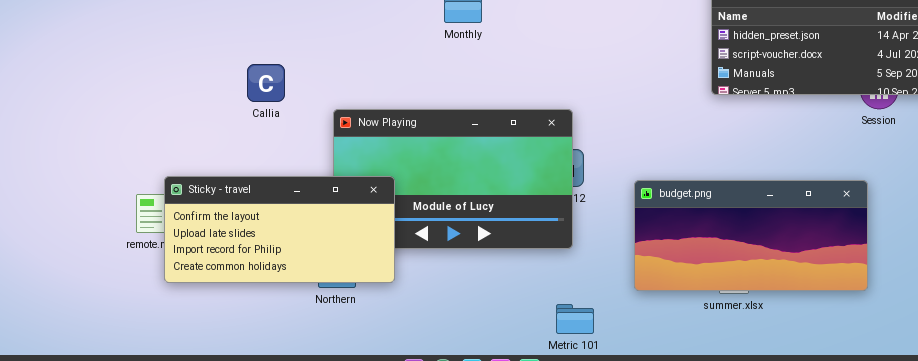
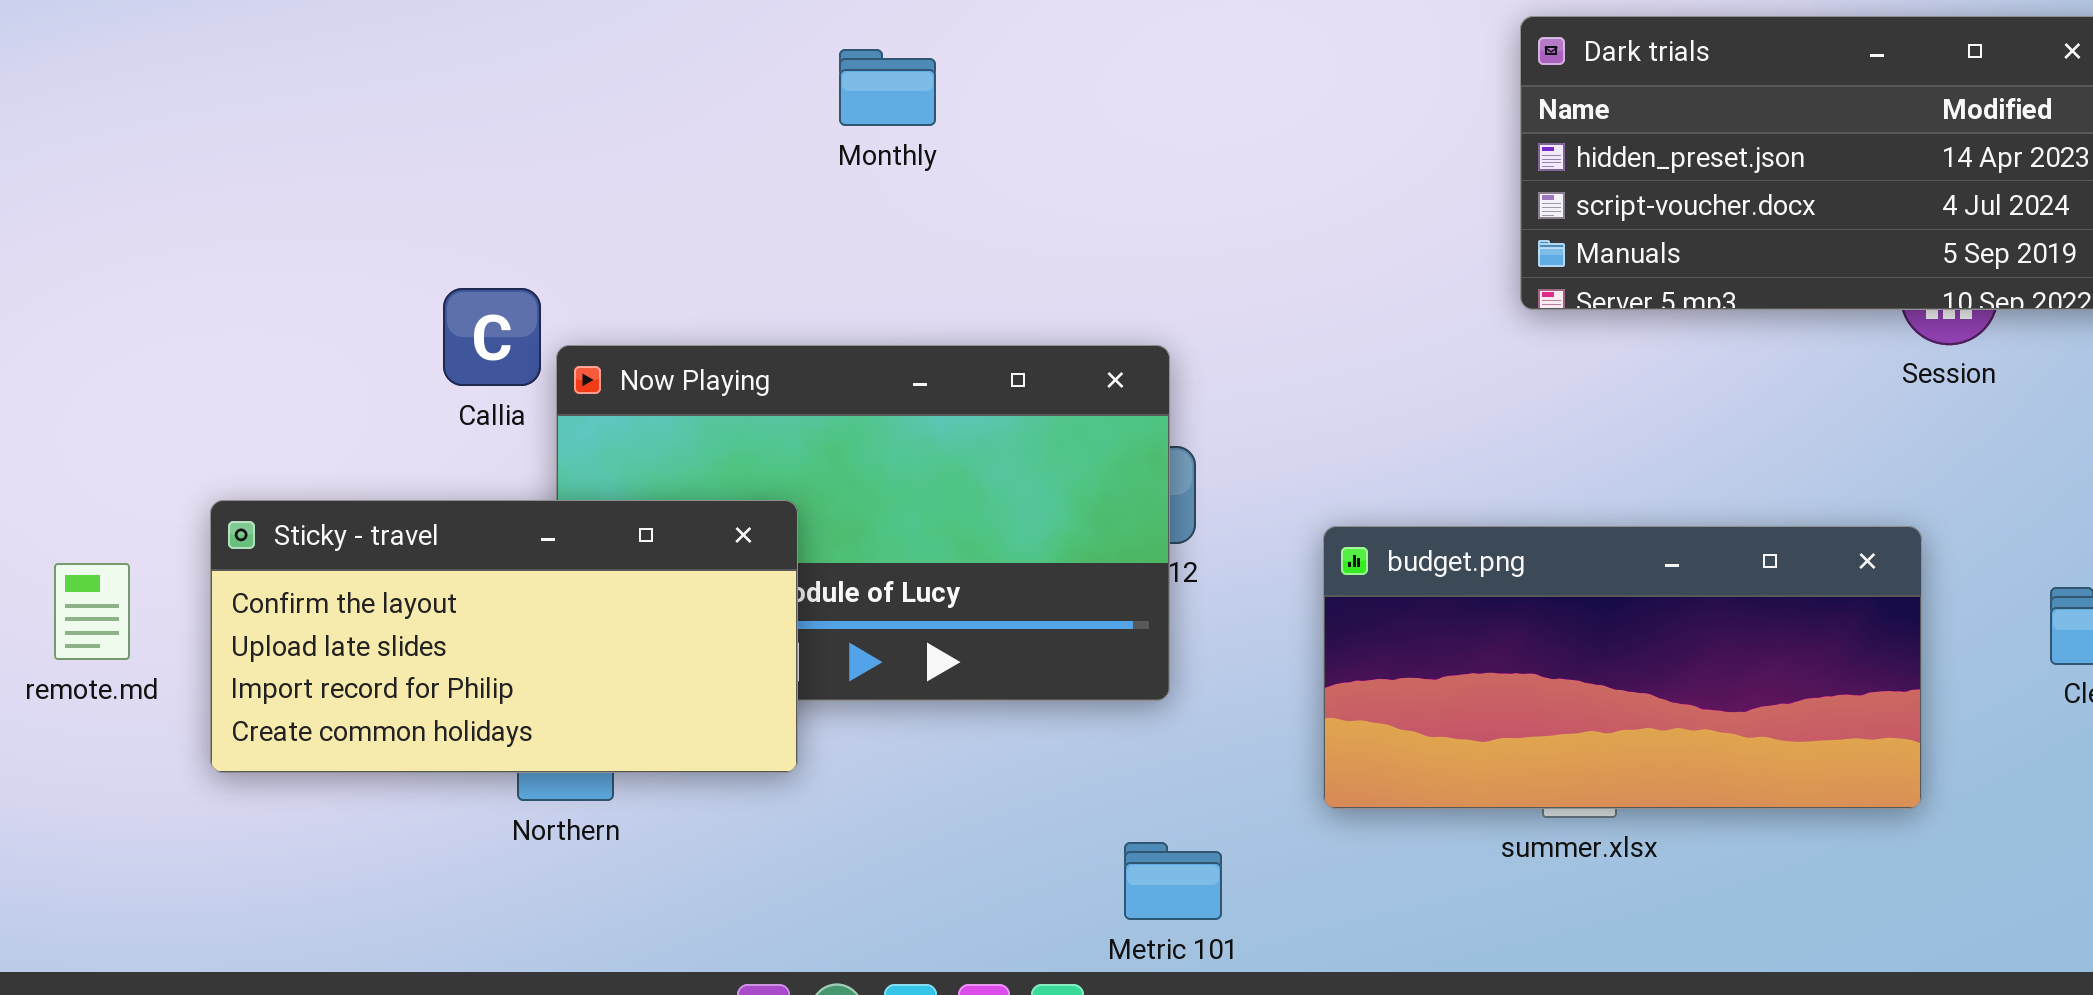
Callia: [247,64,285,102] -> [443,288,541,386], moved
Sticky - travel: [164,176,395,283] -> [210,500,798,773], moved

